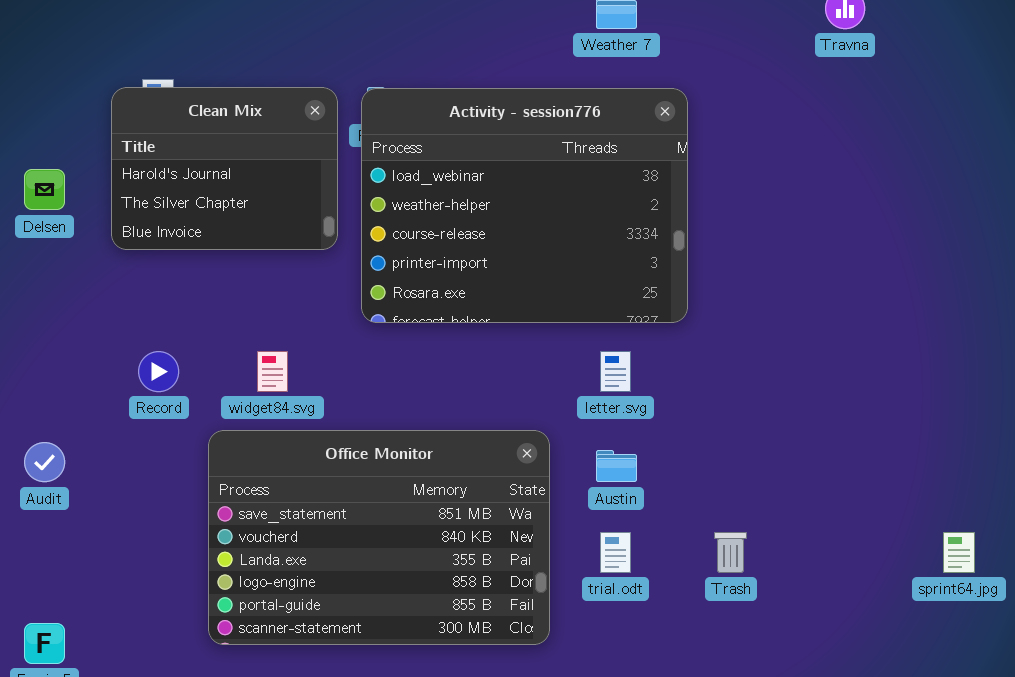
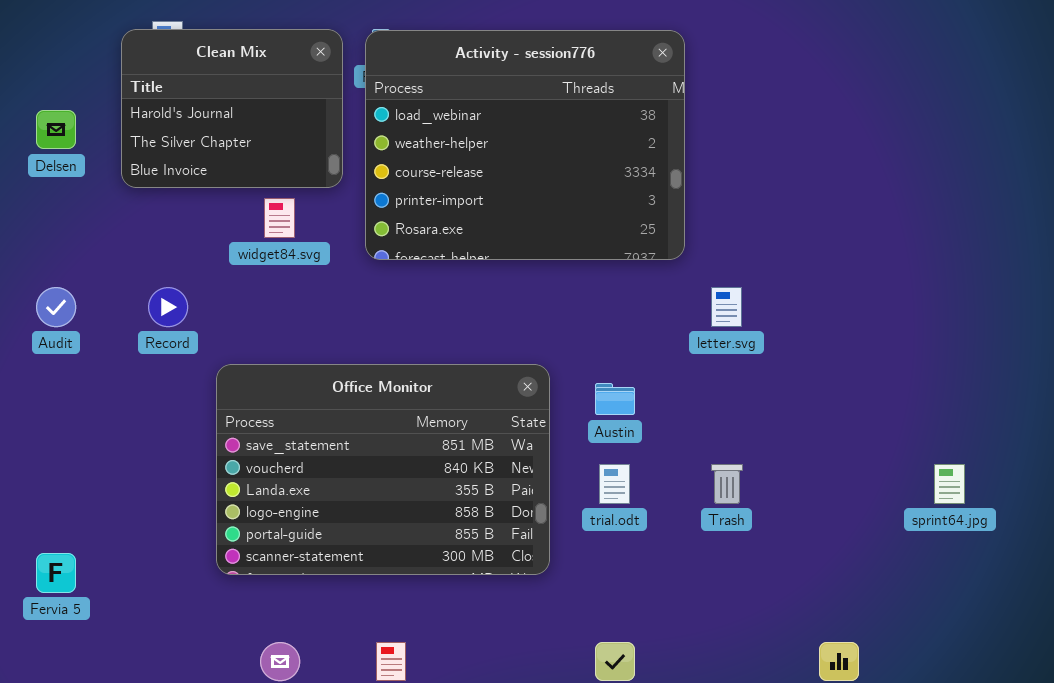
widget84.svg: [257,351,288,392] -> [264,198,295,238], moved
letter.svg: [600,351,631,392] -> [711,287,742,327], moved
Audit: [24,442,65,482] -> [36,287,76,327], moved

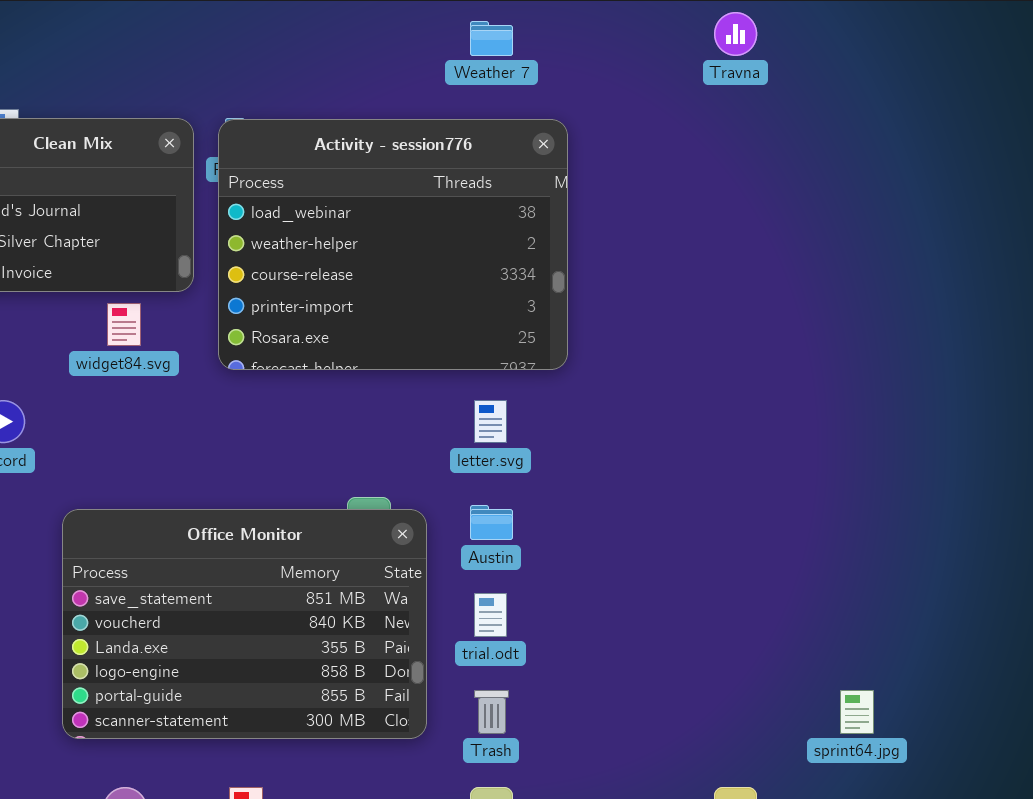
letter.svg: [711,287,742,327] -> [474,400,507,443], moved
Office Monitor: [216,364,550,575] -> [62,509,427,739], moved
Trash: [711,464,743,504] -> [474,690,509,734], moved
sprint64.jpg: [934,464,965,504] -> [840,690,874,734], moved

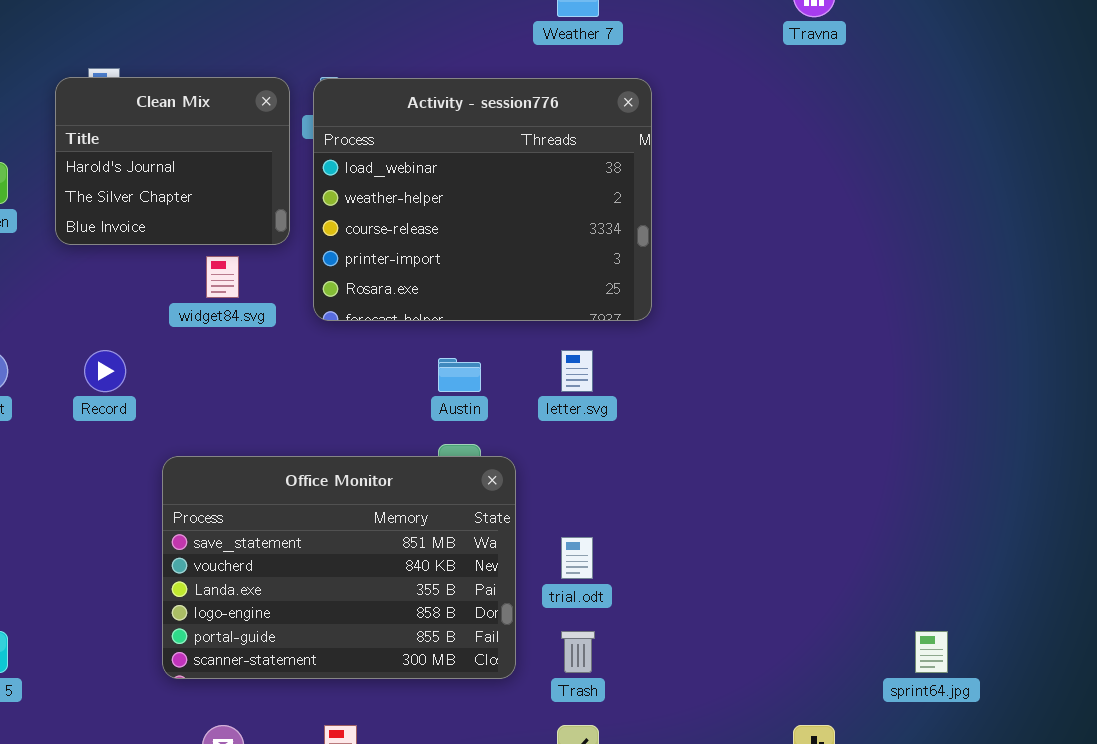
Austin: [470,505,513,540] -> [438,358,481,392], moved

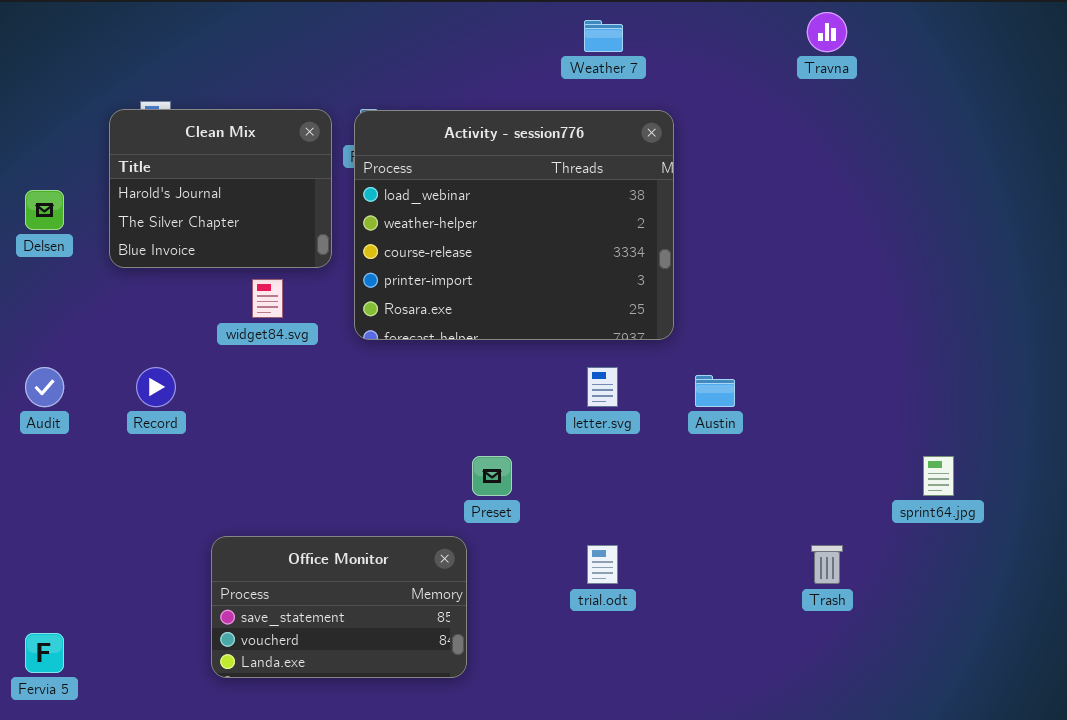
Austin: [438,358,481,392] -> [695,375,735,407], moved
Office Monitor: [162,456,516,679] -> [211,536,467,678], resized
Trash: [561,631,595,673] -> [811,545,843,584], moved
sprint64.jpg: [915,631,948,673] -> [923,456,954,496], moved

